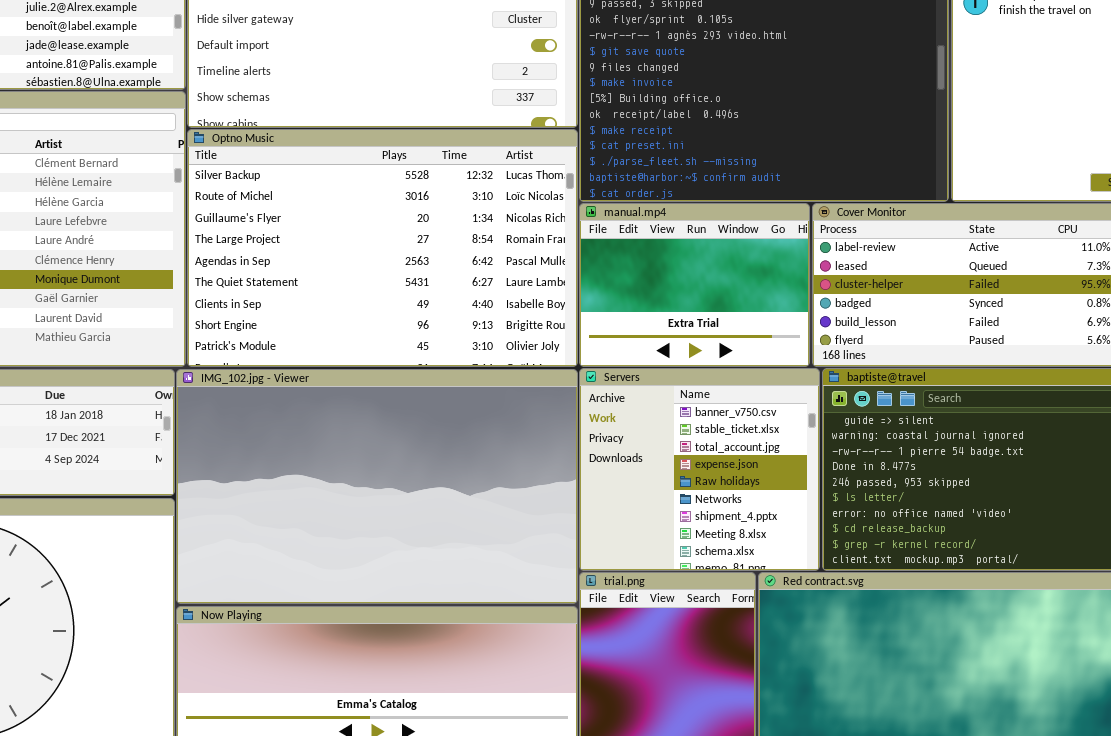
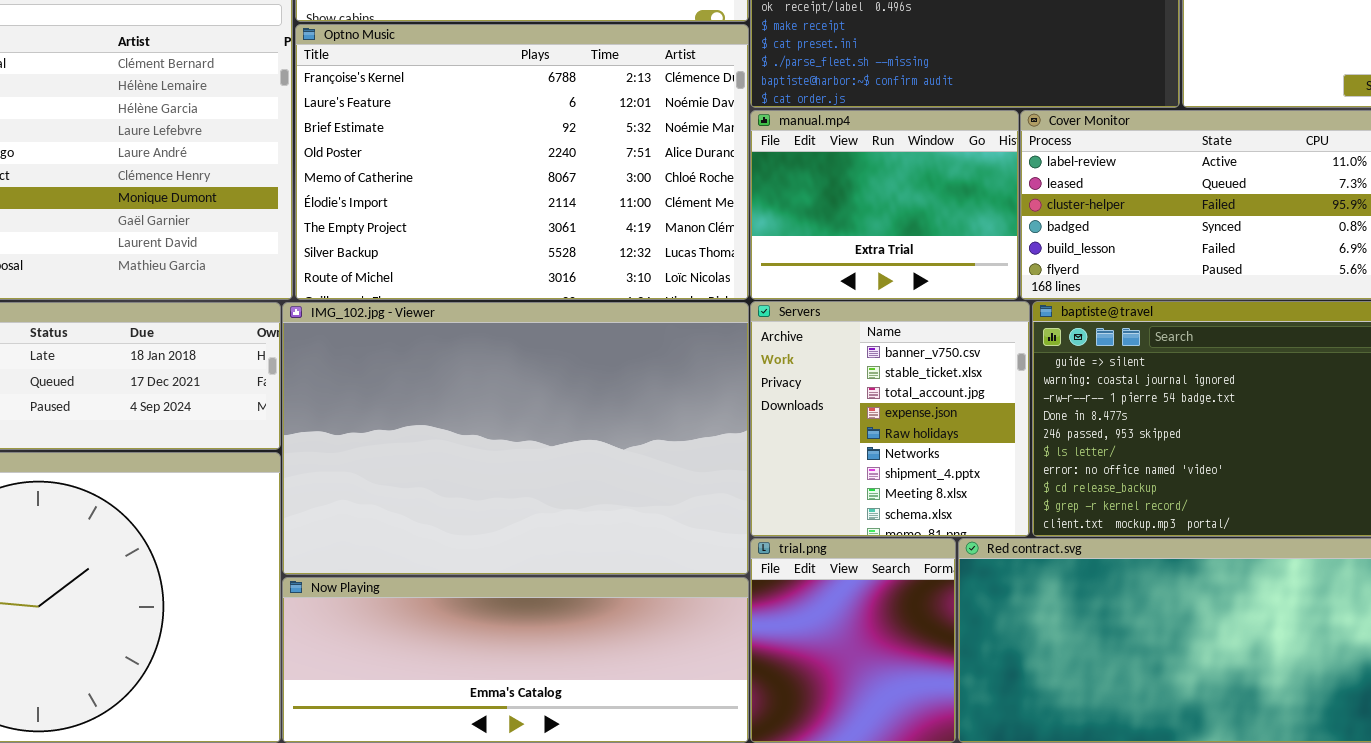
Optno Music: [187,129,578,367] -> [295,24,749,300], scrolled up 7 rows

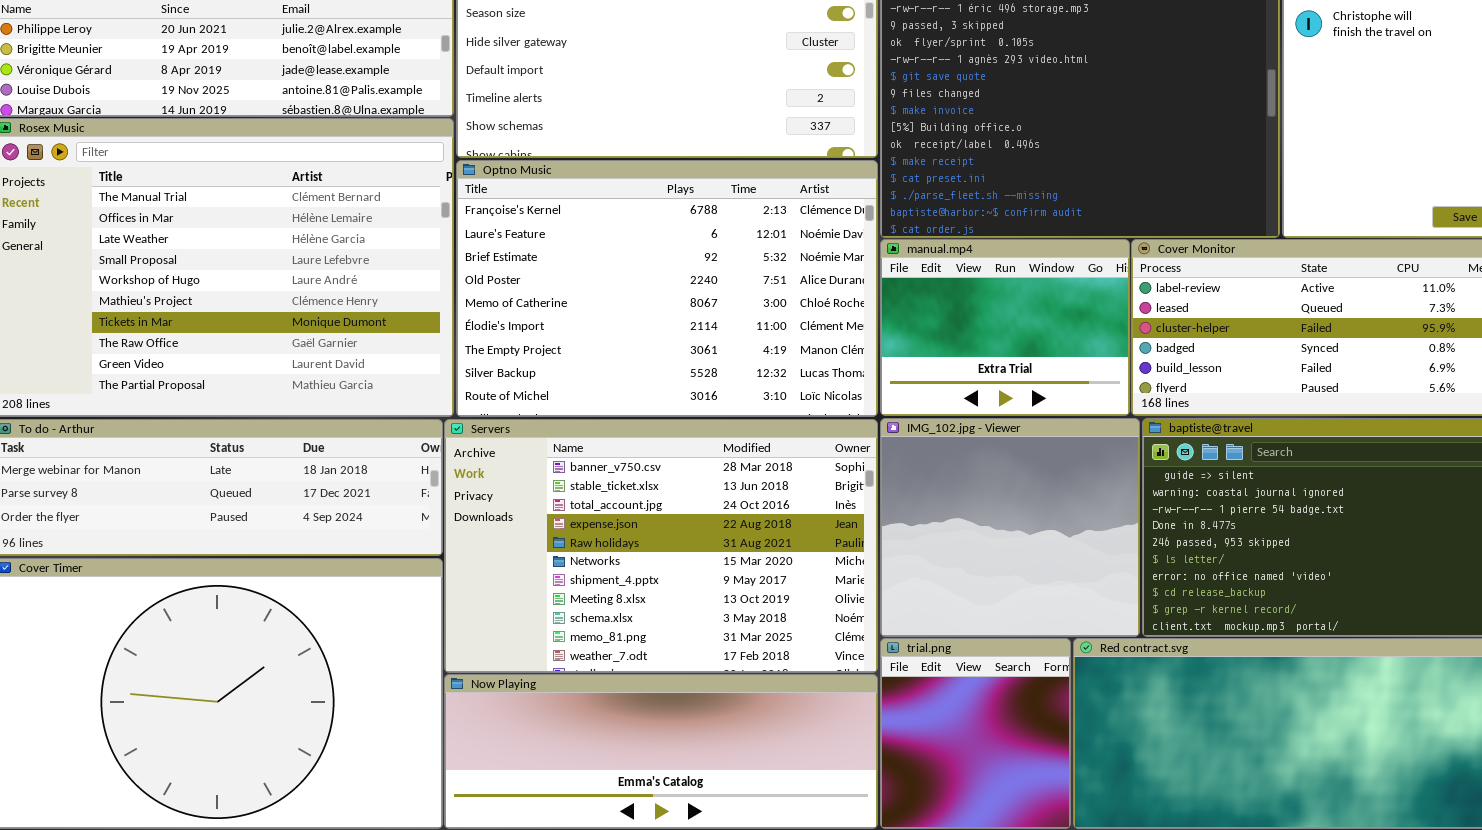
Servers: [750,301,1030,537] -> [444,419,878,673], moved, resized
IMG_102.jpg - Viewer: [282,302,749,575] -> [880,418,1140,637], moved, resized

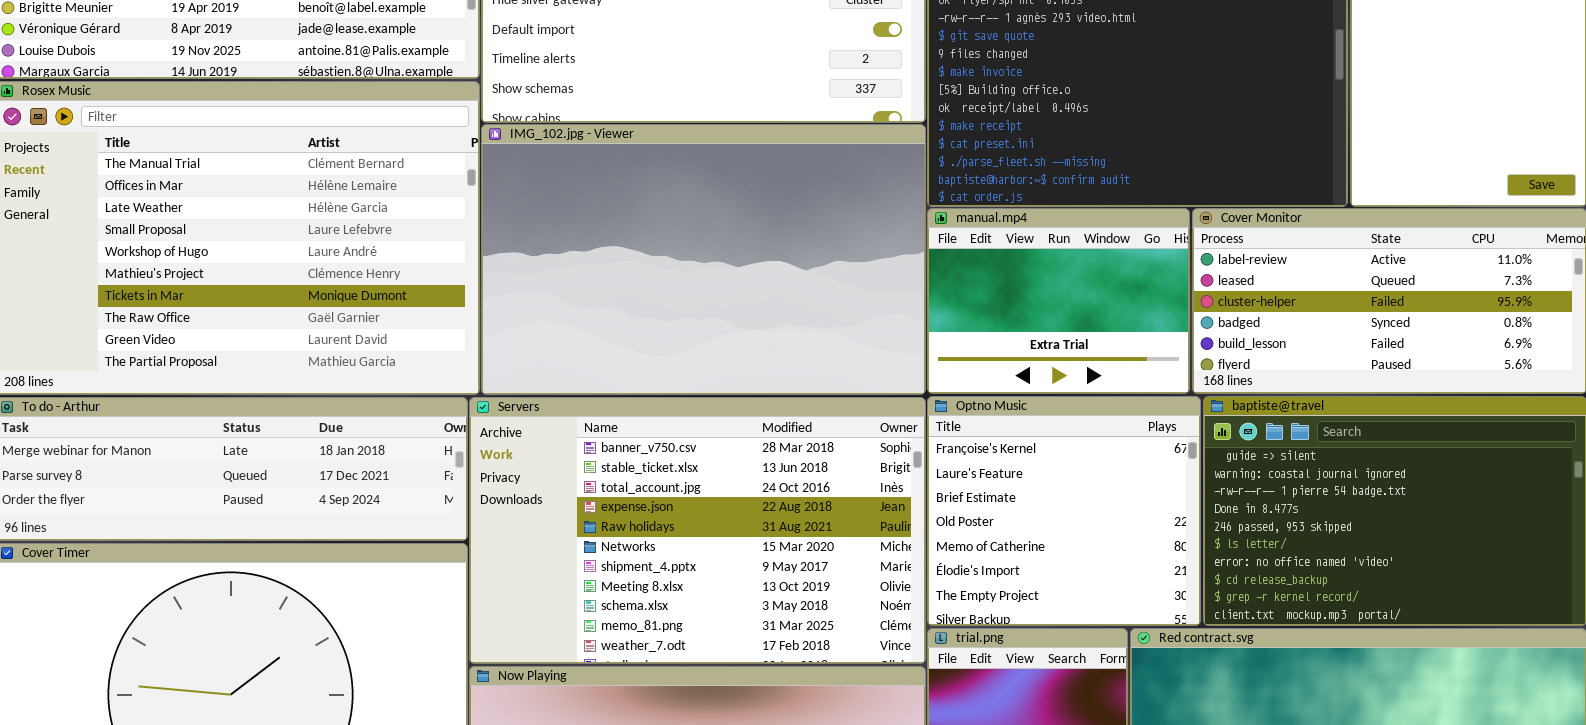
Optno Music: [456,160,878,417] -> [927,396,1201,626], moved, resized
IMG_102.jpg - Viewer: [880,418,1140,637] -> [481,124,926,395], moved, resized

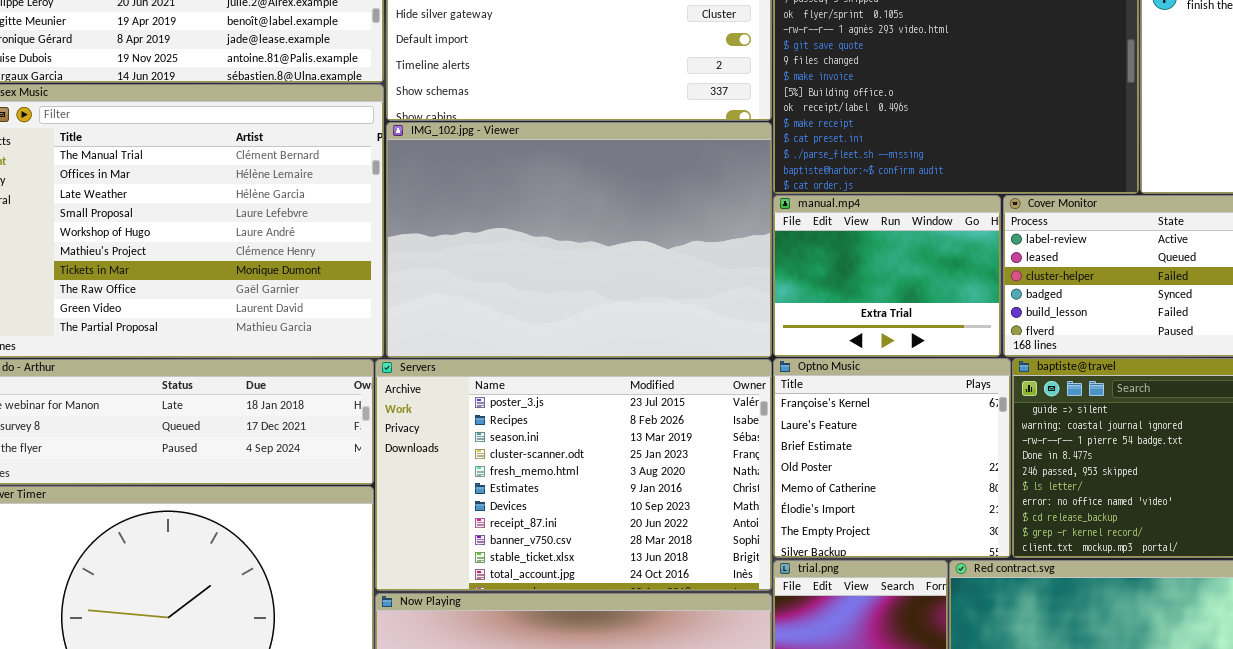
Servers: [469,397,926,664] -> [375,359,772,591], scrolled up 8 rows

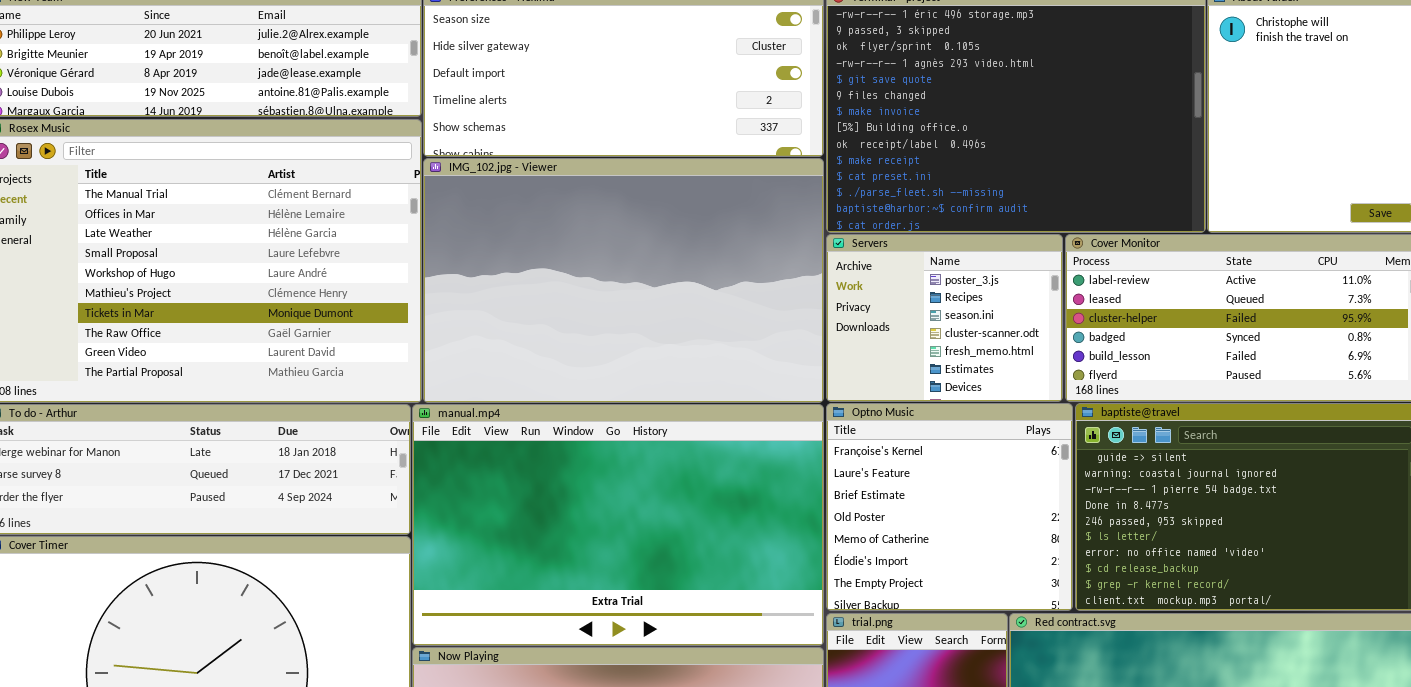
manual.mp4: [773,195,1001,357] -> [412,404,824,646], moved, resized
Servers: [375,359,772,591] -> [826,234,1063,402], moved, resized

